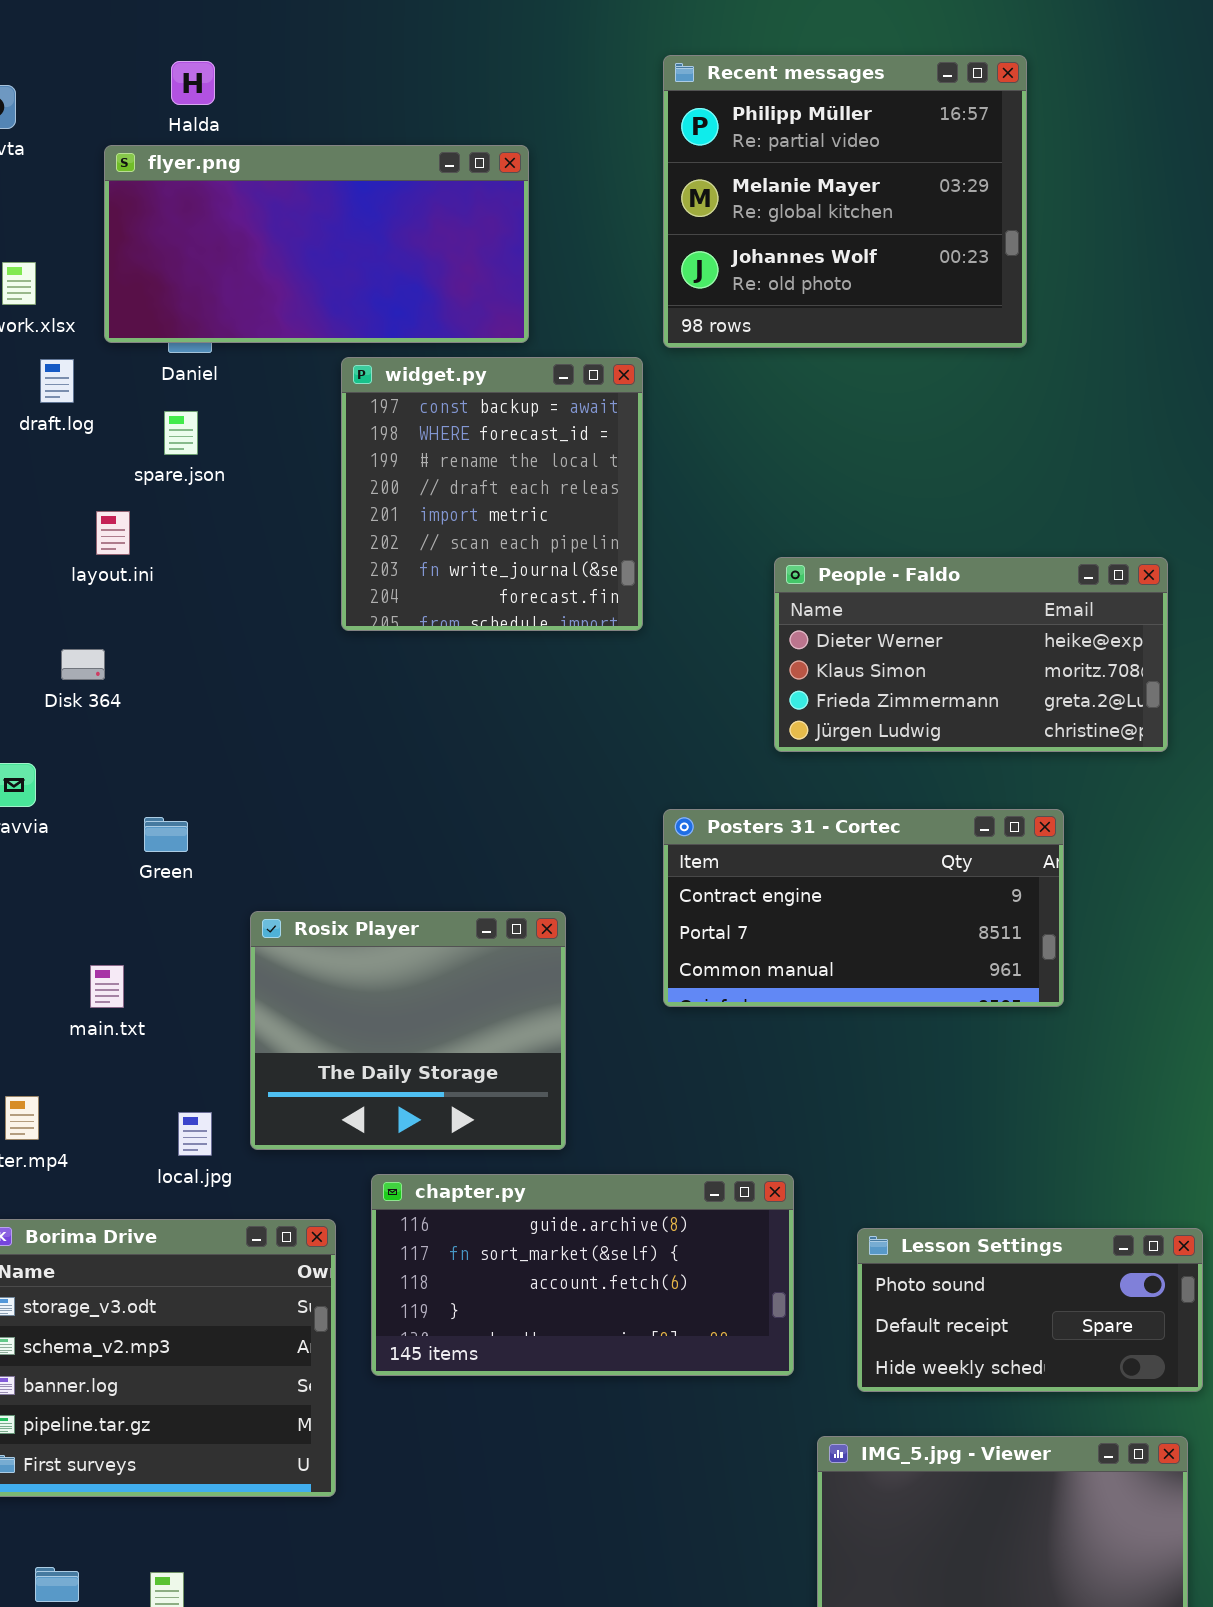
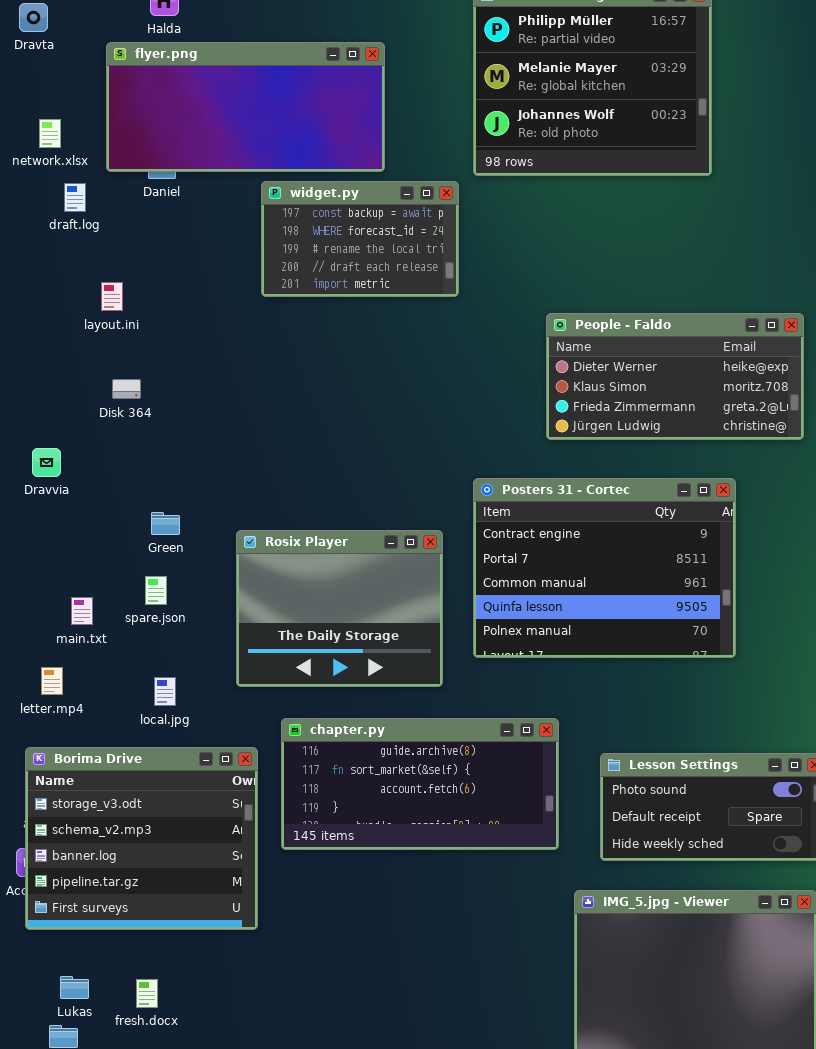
widget.py: [341,357,643,631] -> [261,181,459,297], resized
spare.json: [164,411,198,455] -> [145,576,167,605], moved
Disk 364: [61,649,105,680] -> [112,379,141,399], moved
Posters 31 - Cortec: [663,809,1064,1007] -> [473,478,736,658], resized
Green: [144,817,188,852] -> [151,512,180,535], moved
Rosix Player: [250,911,566,1150] -> [236,530,443,687], moved
main.txt: [90,965,124,1008] -> [71,597,93,625], moved

